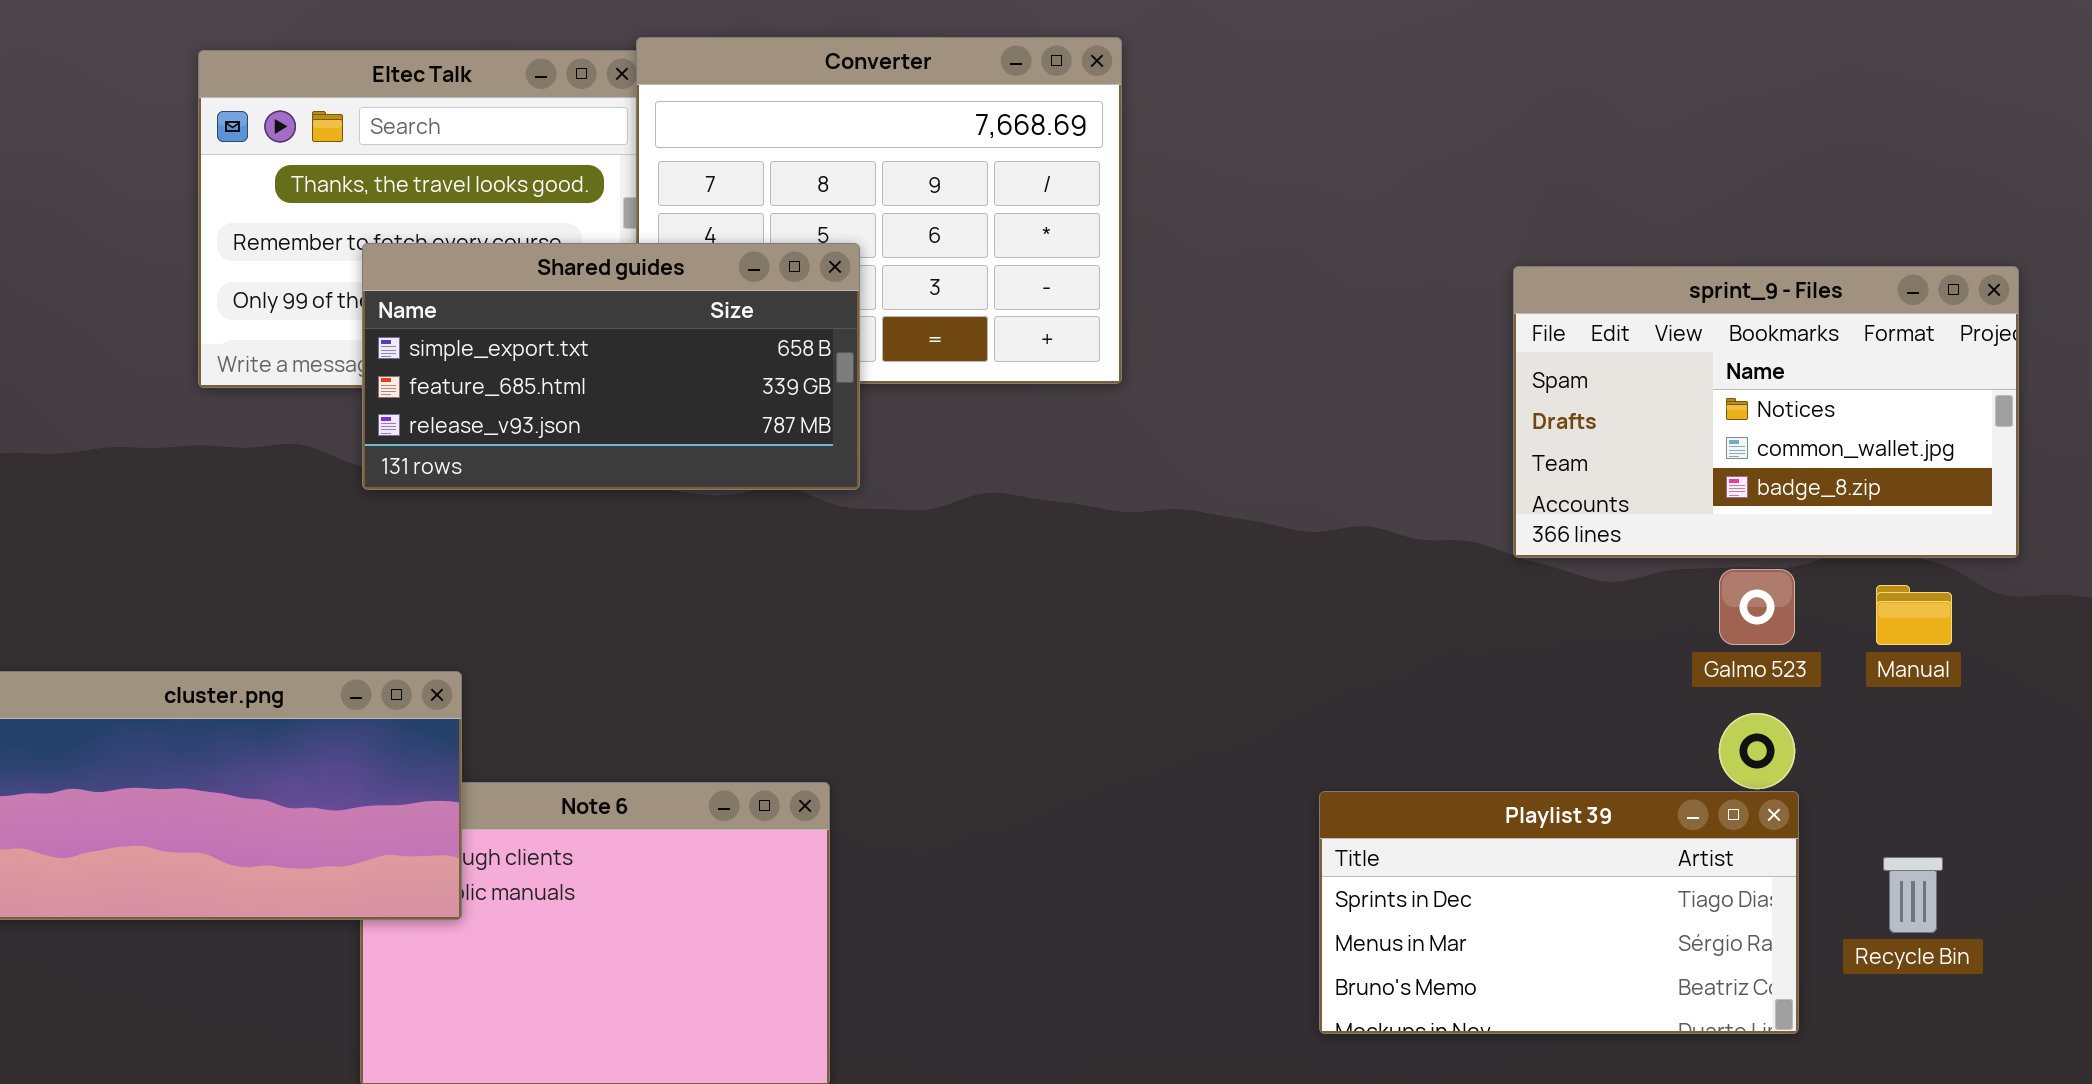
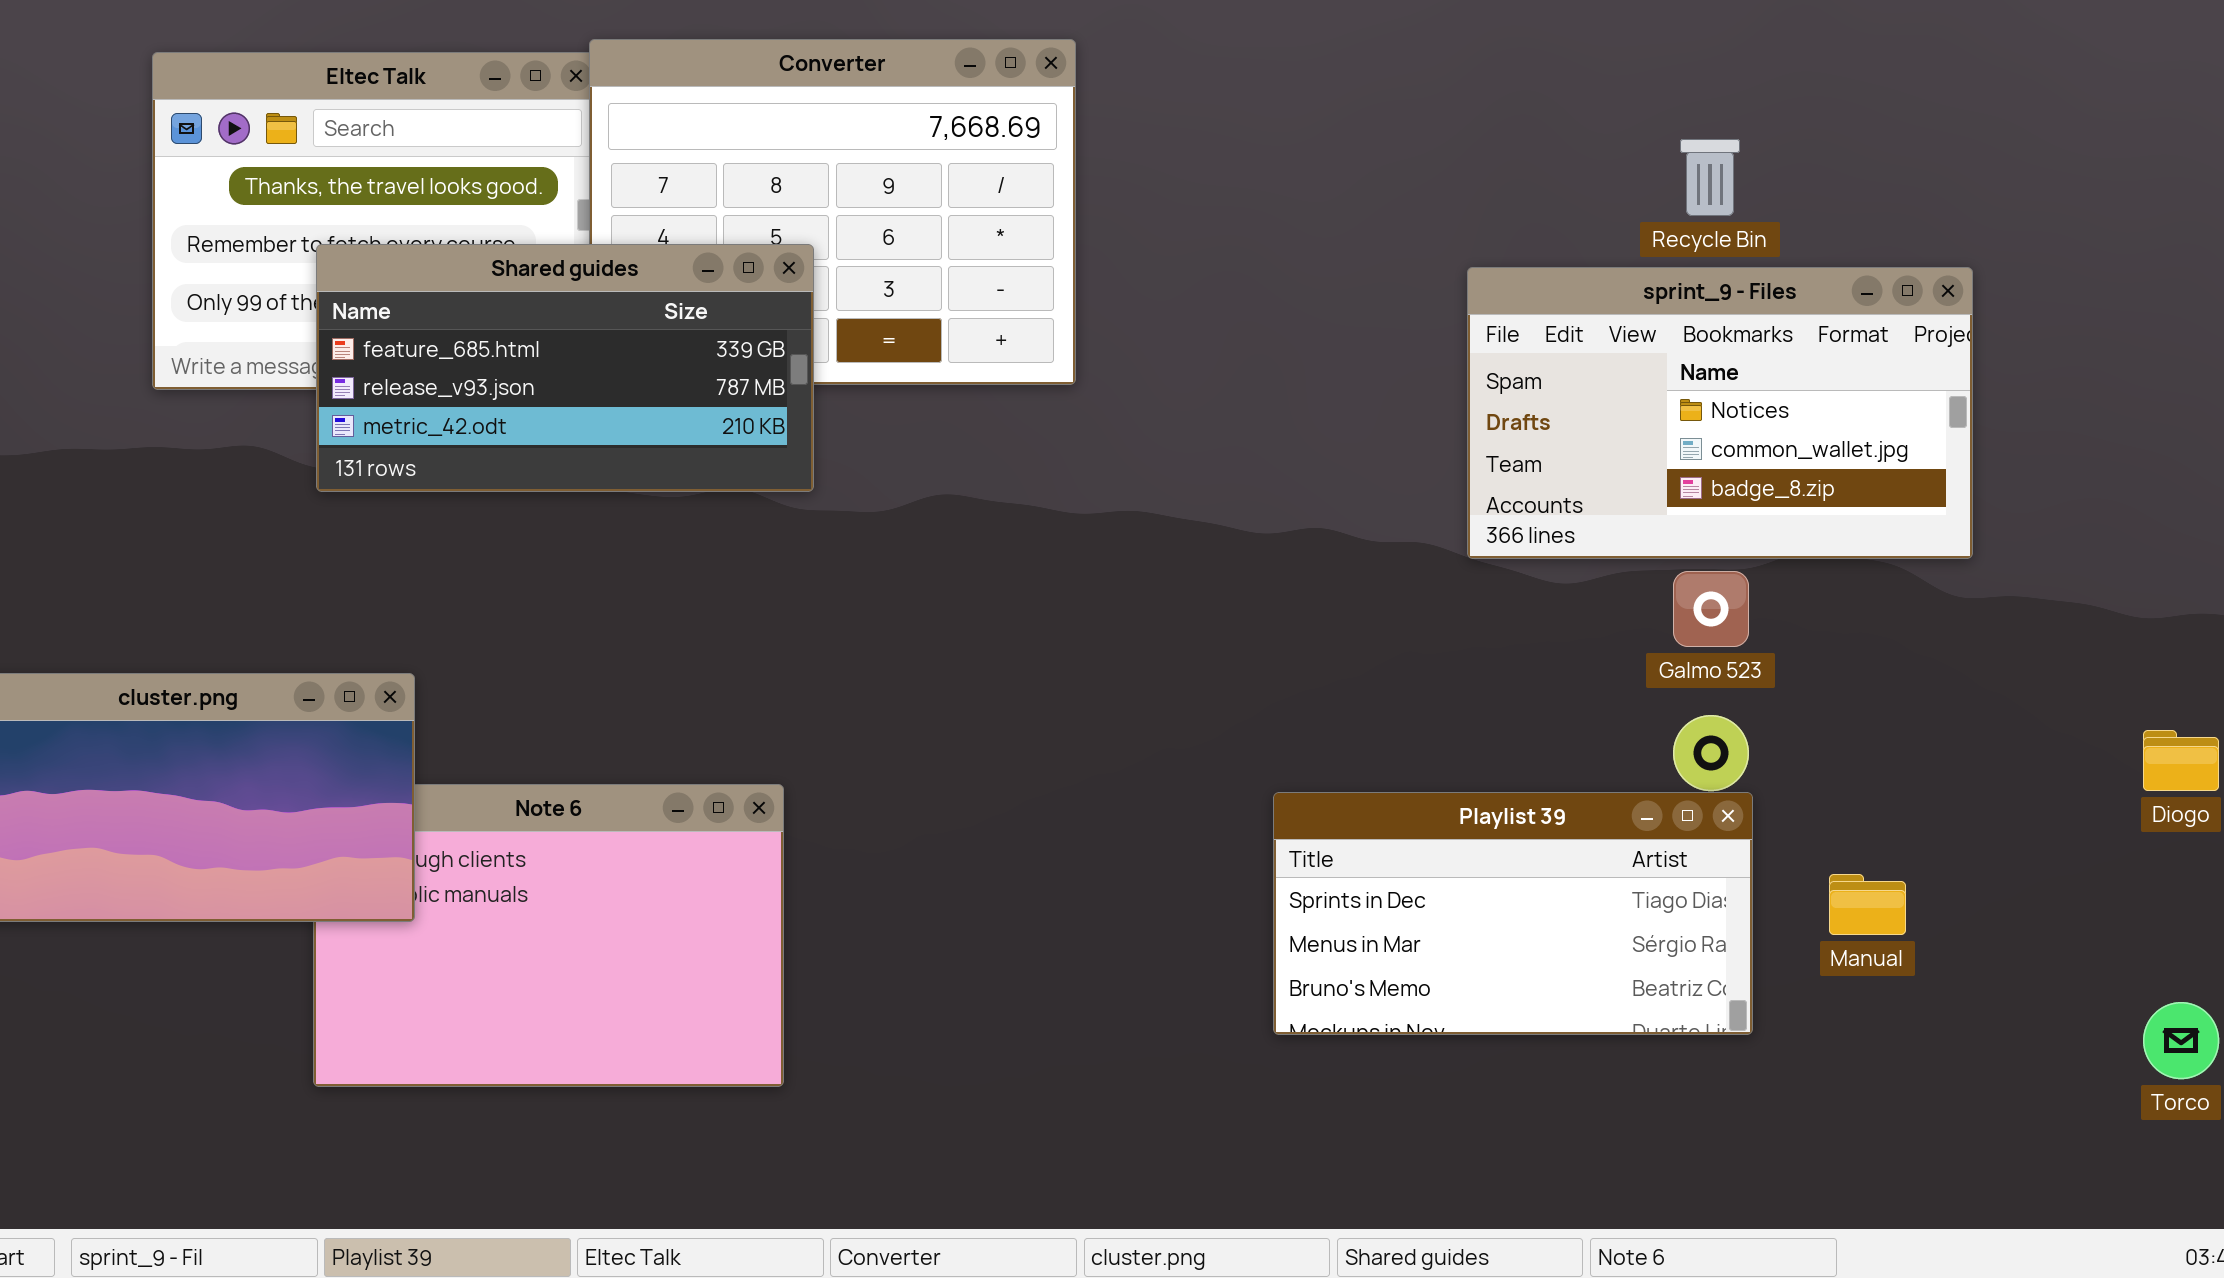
Shared guides: [362,243,860,490] -> [316,244,814,492], scrolled down 1 row
Manual: [1876,585,1952,645] -> [1829,874,1906,935], moved
Recycle Bin: [1883,857,1943,933] -> [1680,139,1740,216], moved

